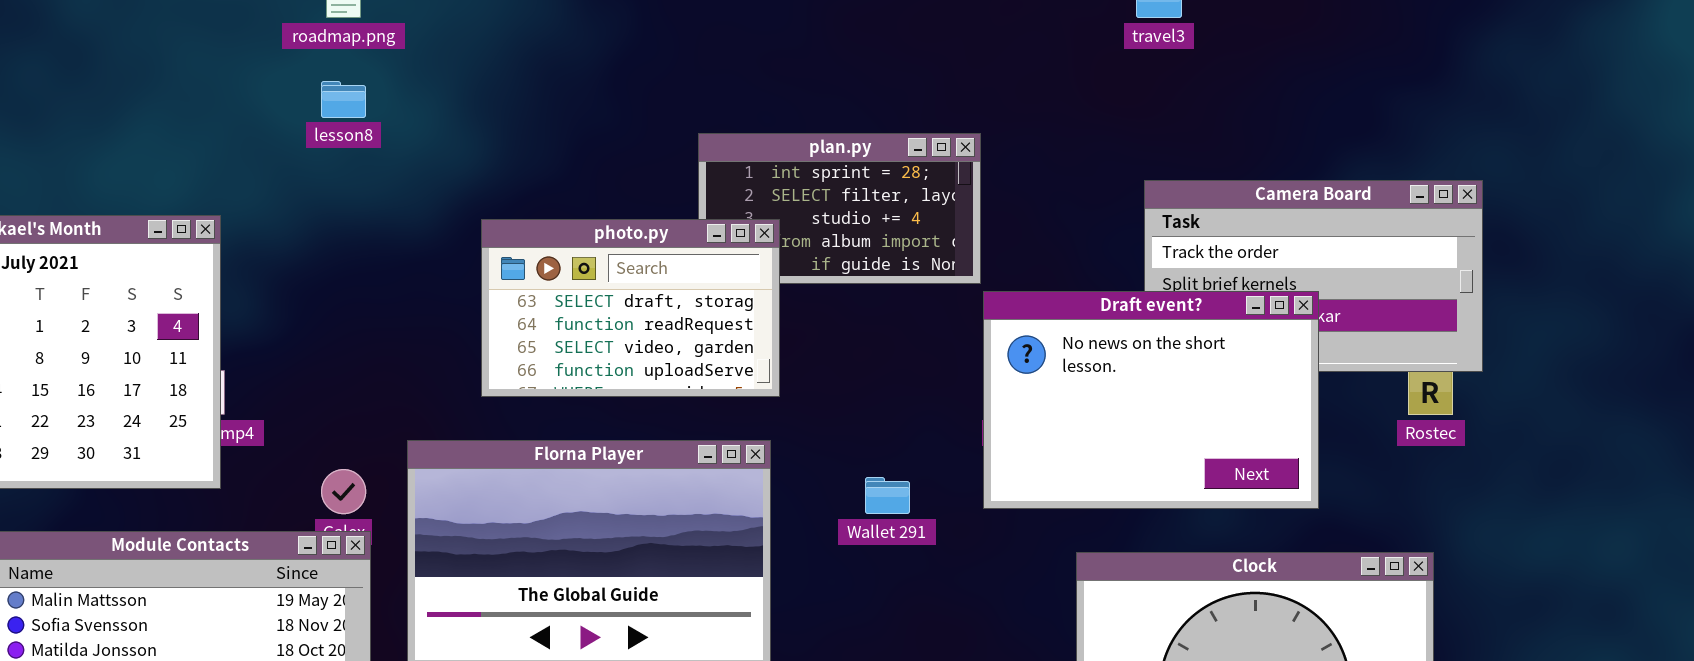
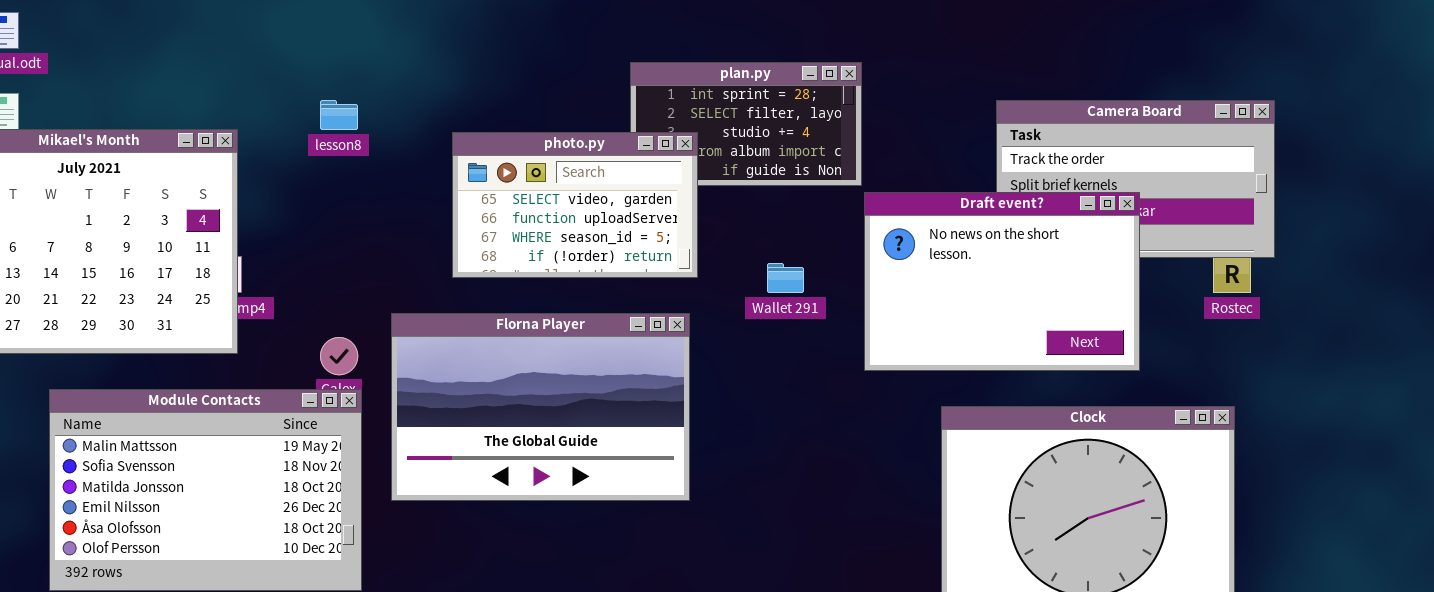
lesson8: [321,81,366,118] -> [320,100,358,130], moved
photo.py: [481,219,780,397] -> [452,132,698,278], scrolled down 2 rows
Wallet 291: [865,477,910,514] -> [767,263,804,293], moved

